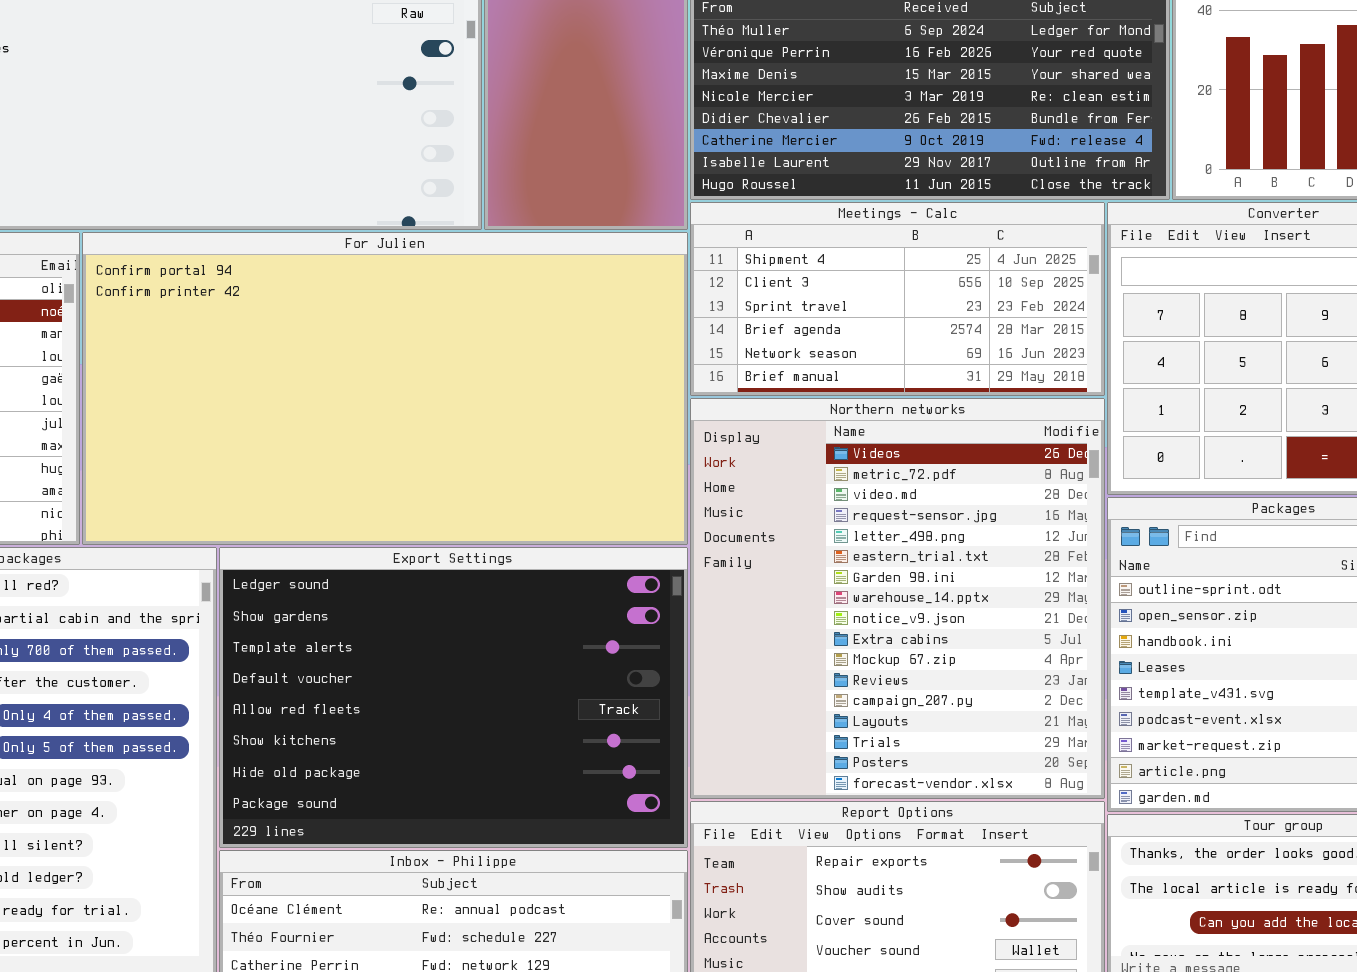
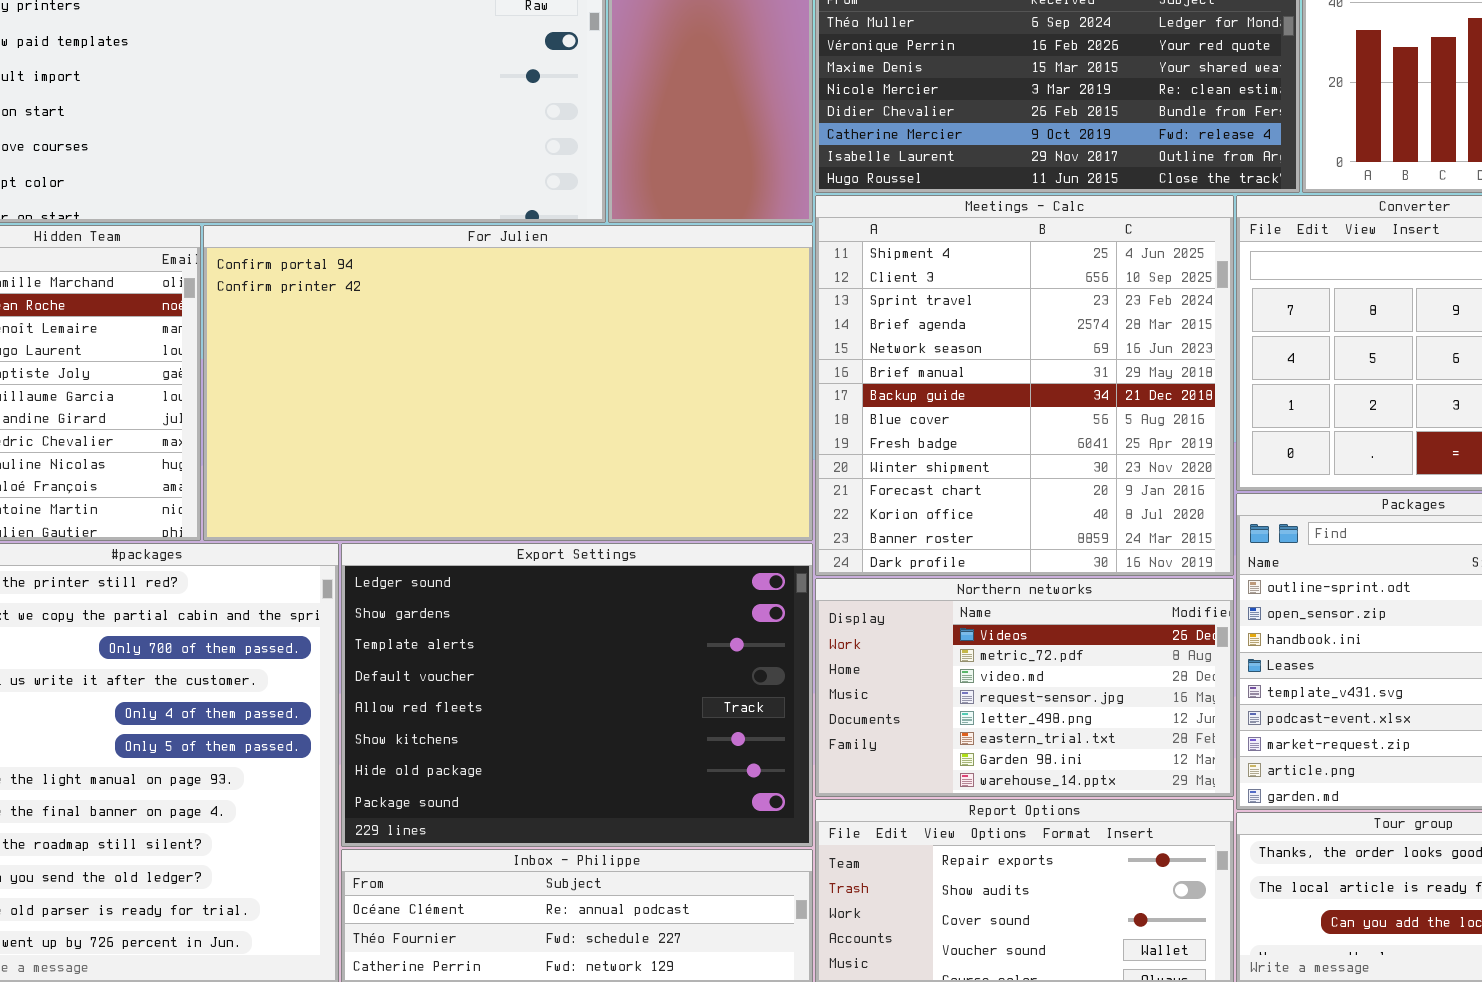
Meetings - Calc: [690,202,1105,396] -> [815,195,1234,576], resized
Northern networks: [690,398,1105,799] -> [815,578,1234,797], resized

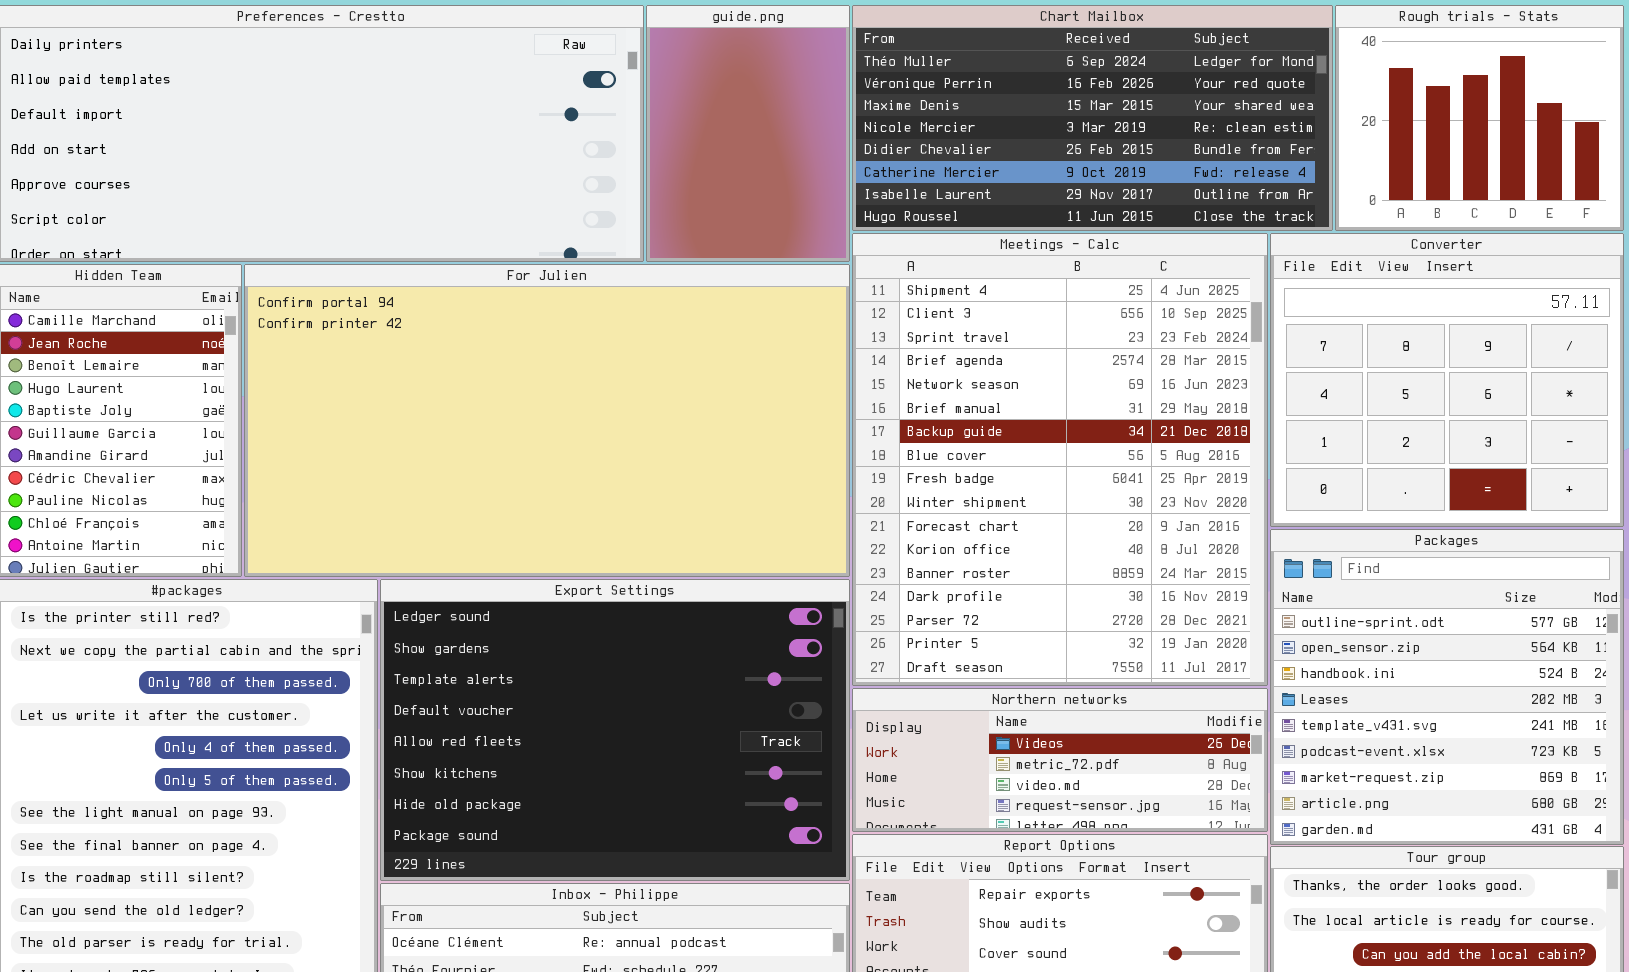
Meetings - Calc: [815,195,1234,576] -> [852,233,1268,686], resized
Northern networks: [815,578,1234,797] -> [852,688,1268,832], resized

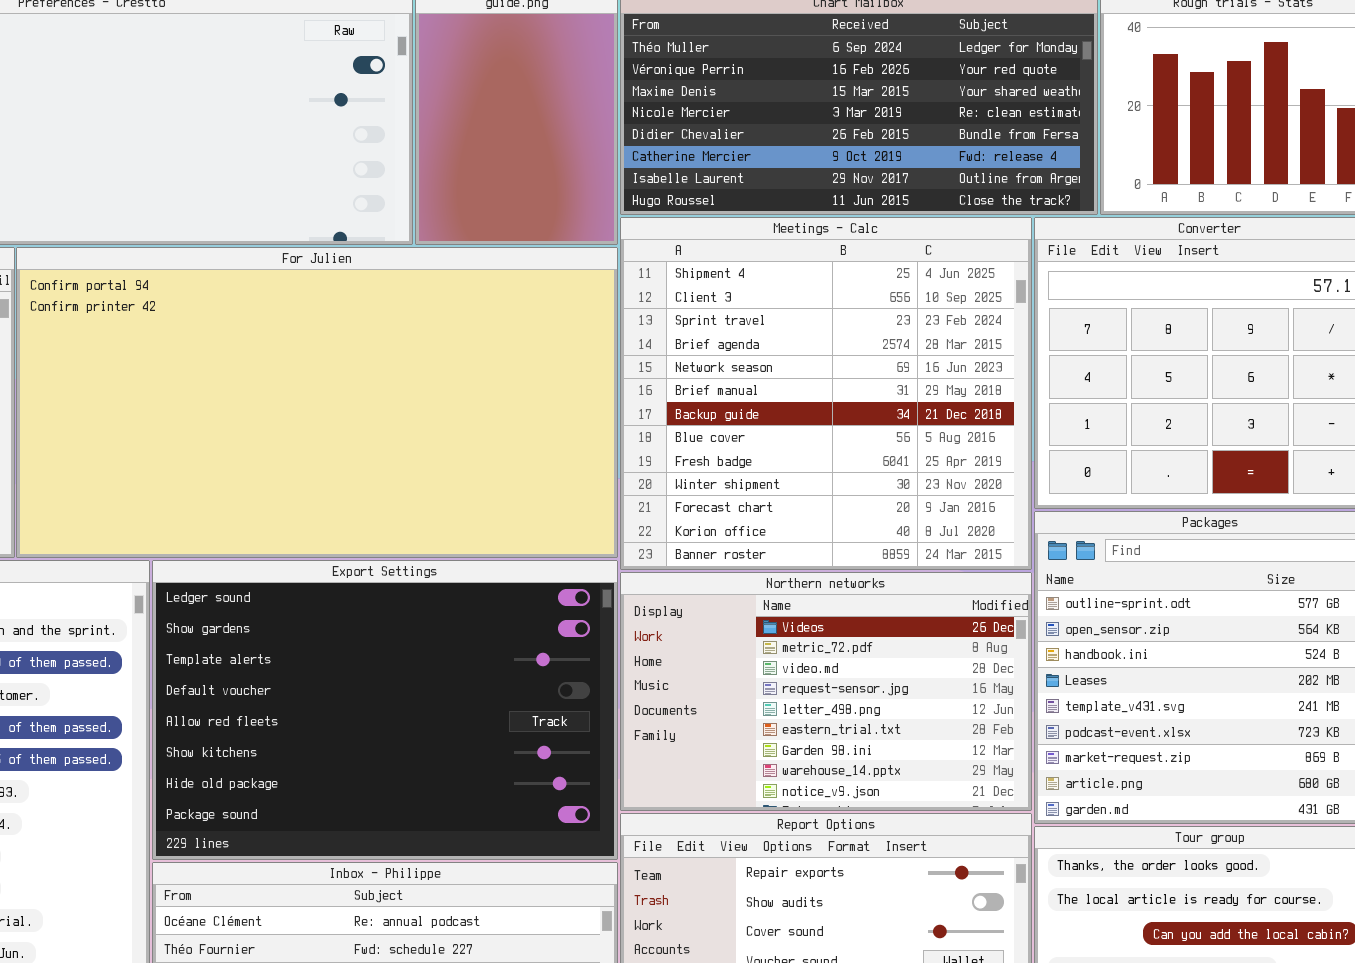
Meetings - Calc: [852,233,1268,686] -> [620,217,1032,570], resized
Northern networks: [852,688,1268,832] -> [620,572,1032,811], resized

